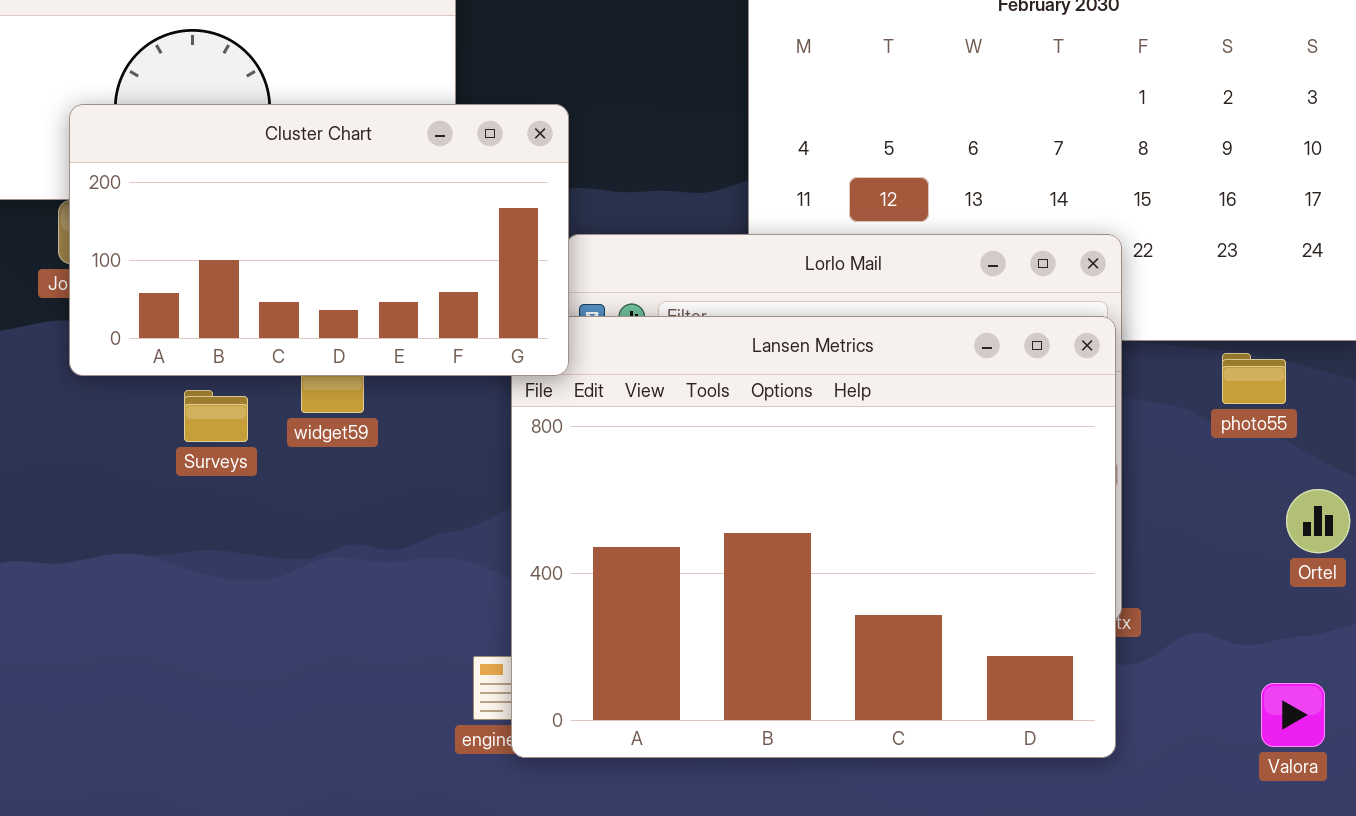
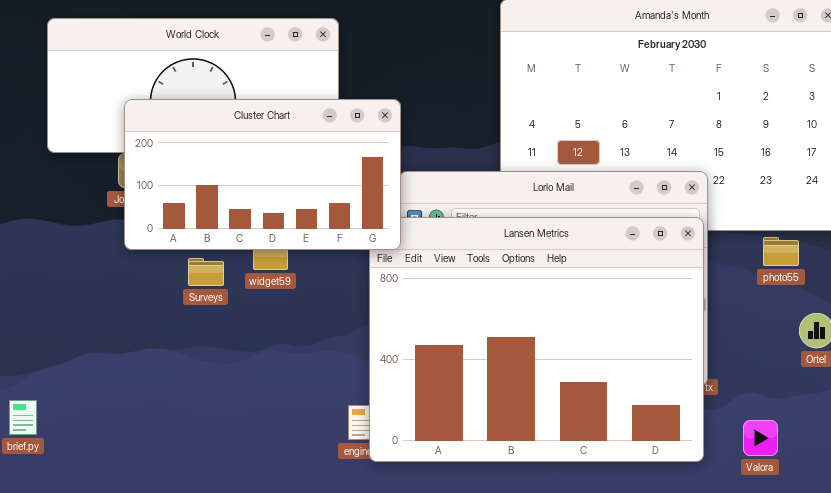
Valora: [1261,683,1325,747] -> [743,420,778,456], moved

